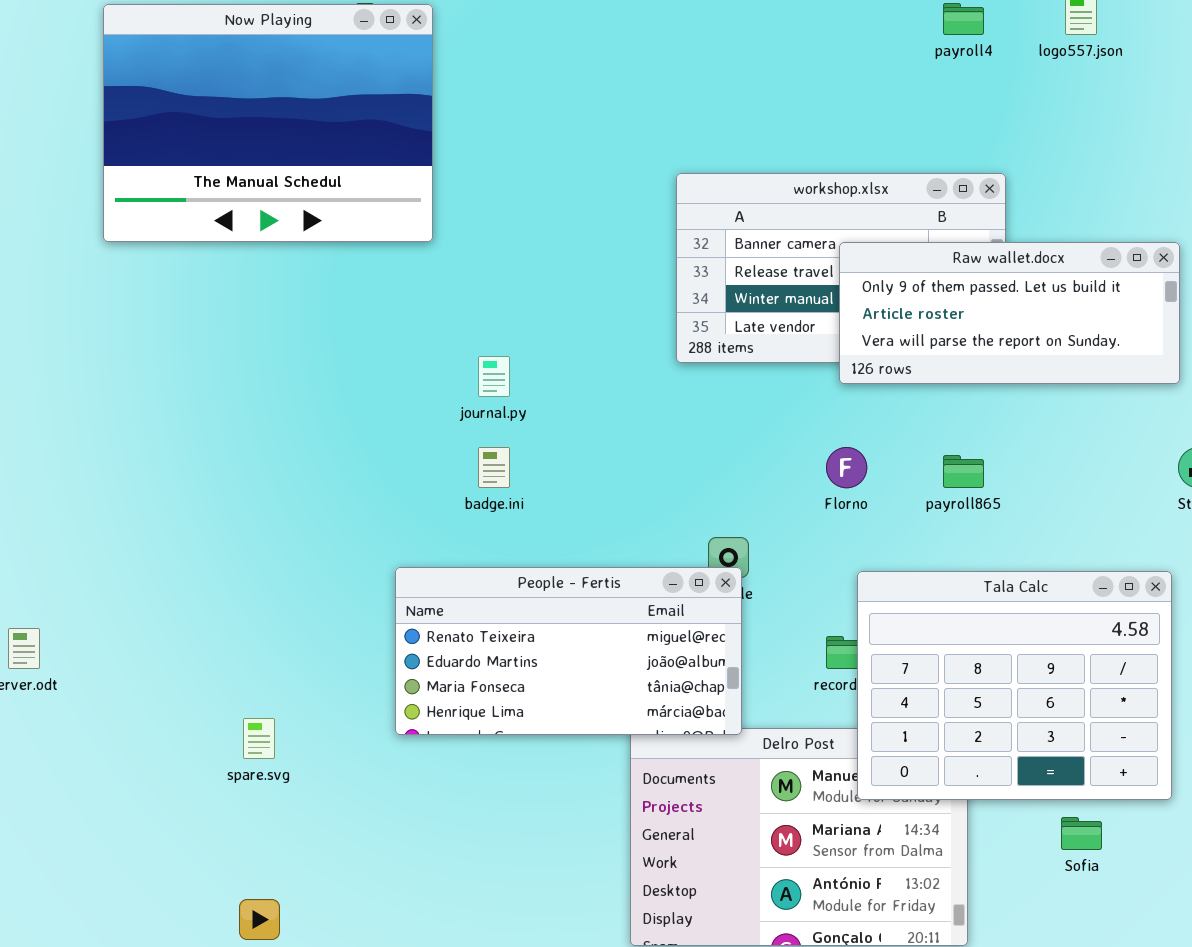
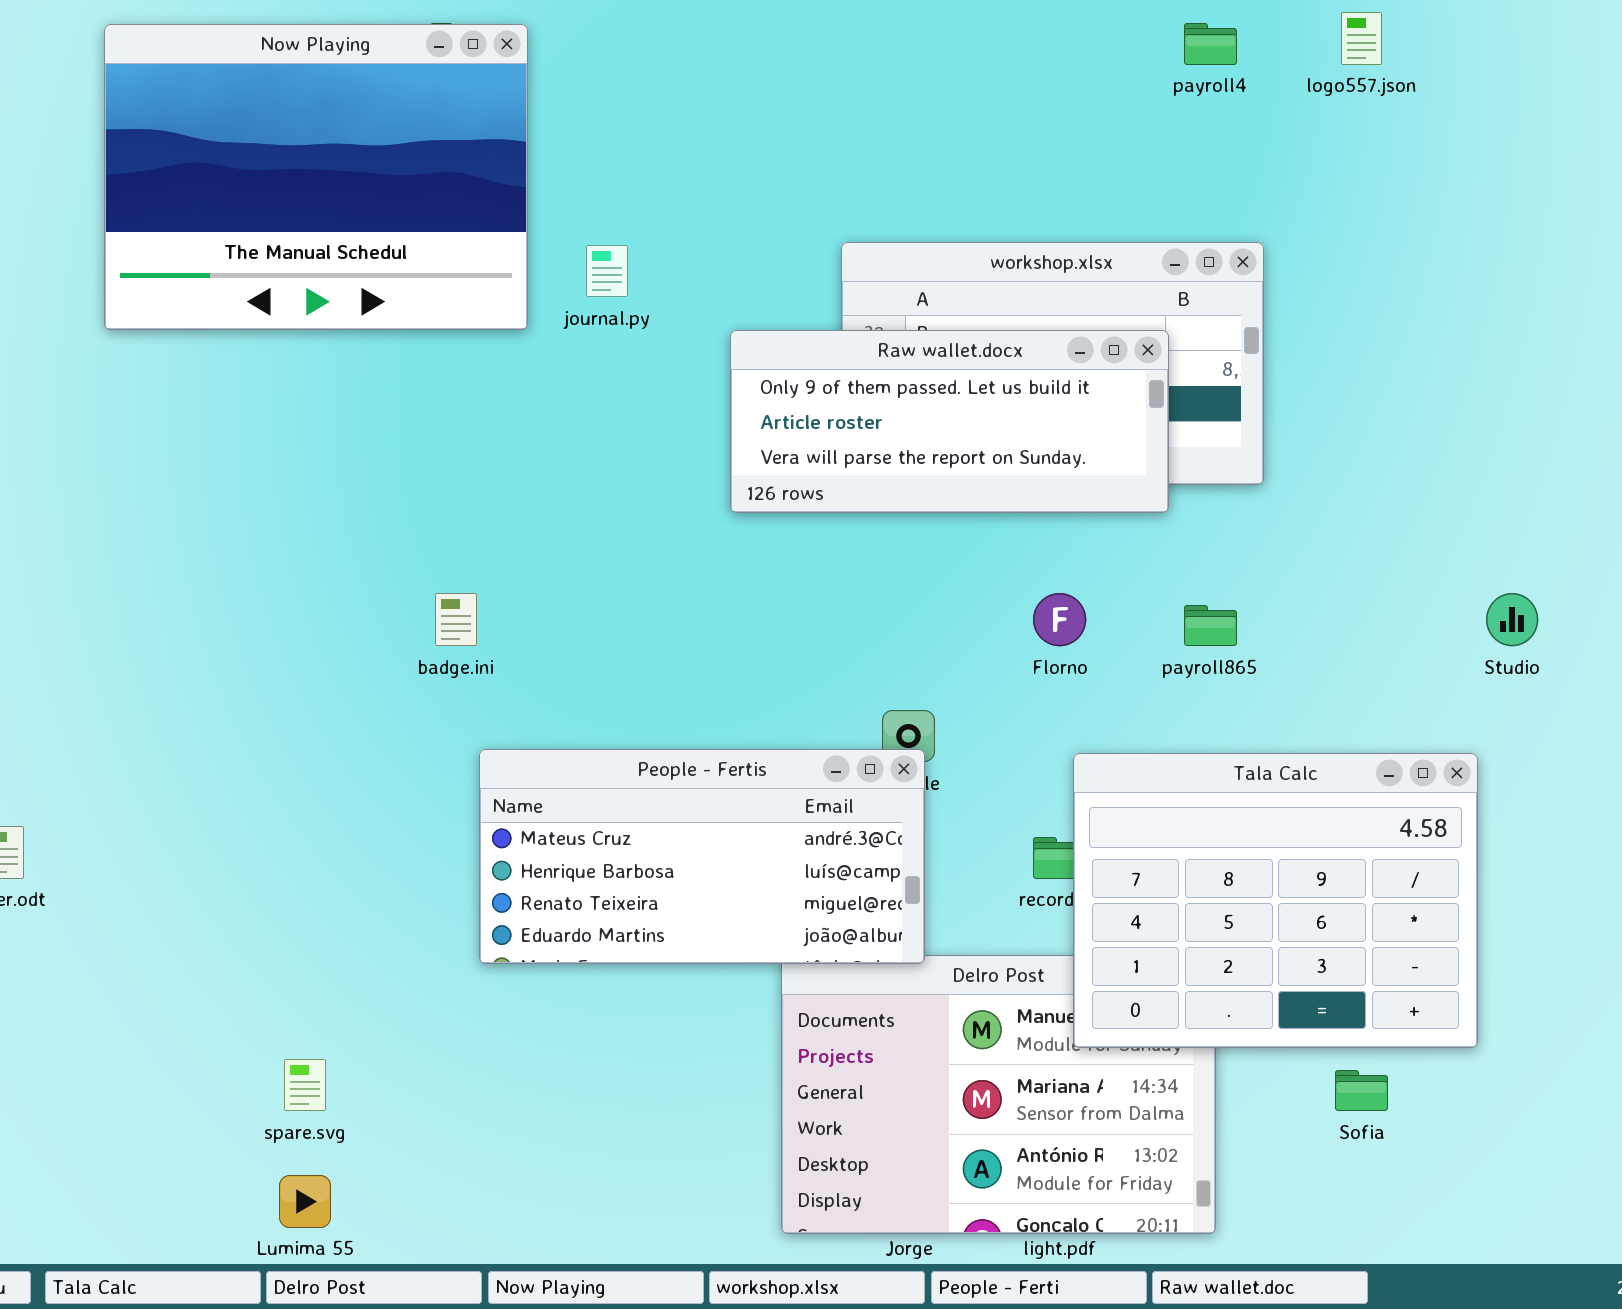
Raw wallet.docx: [839,242,1180,384] -> [730,330,1169,513], moved
journal.py: [478,356,510,397] -> [586,245,628,297], moved
badge.ini: [478,447,510,488] -> [435,593,477,646], moved
People - Fertis: [395,567,742,735] -> [479,749,925,964], scrolled up 2 rows
spare.svg: [243,718,275,759] -> [284,1059,326,1111], moved

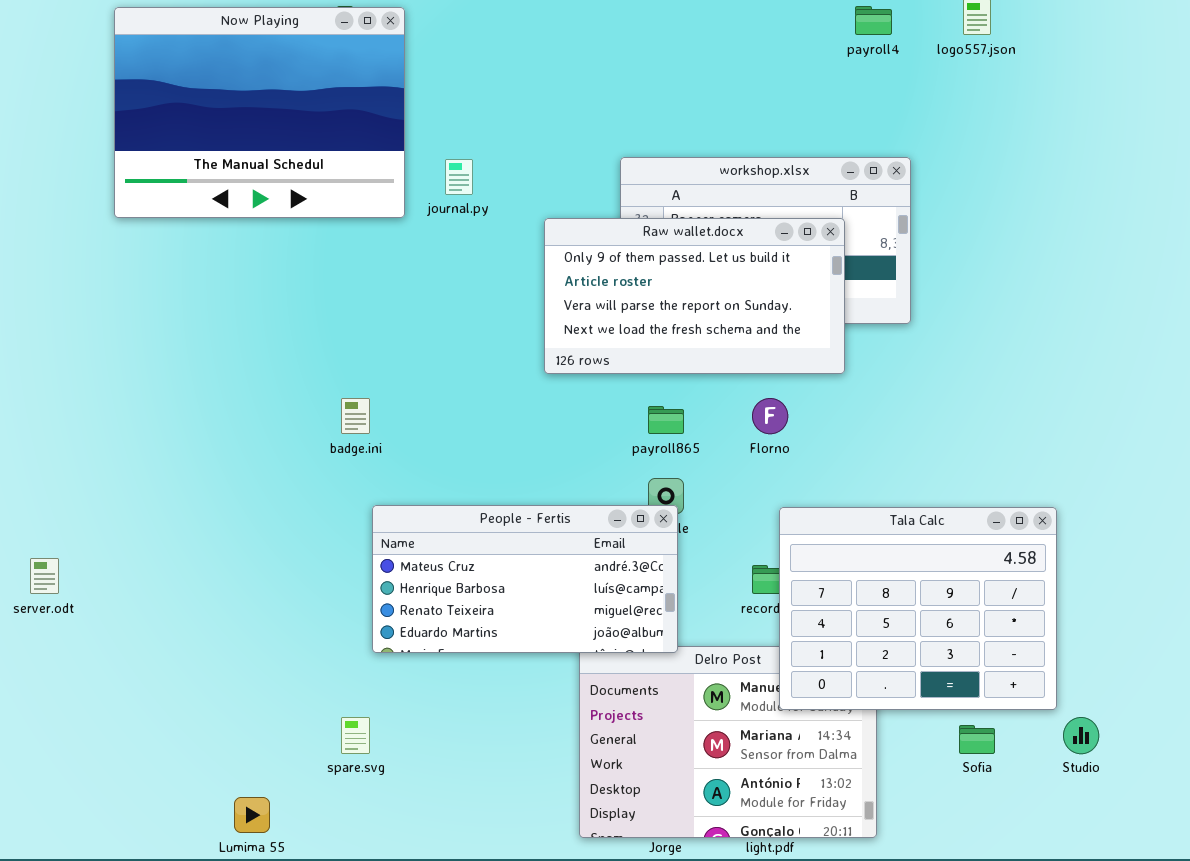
Raw wallet.docx: [730,330,1169,513] -> [544,218,845,374], resized
Studio: [1486,593,1538,646] -> [1063,717,1099,754], moved
payroll865: [1184,605,1237,646] -> [648,406,684,434], moved
spare.svg: [284,1059,326,1111] -> [341,717,370,754], moved

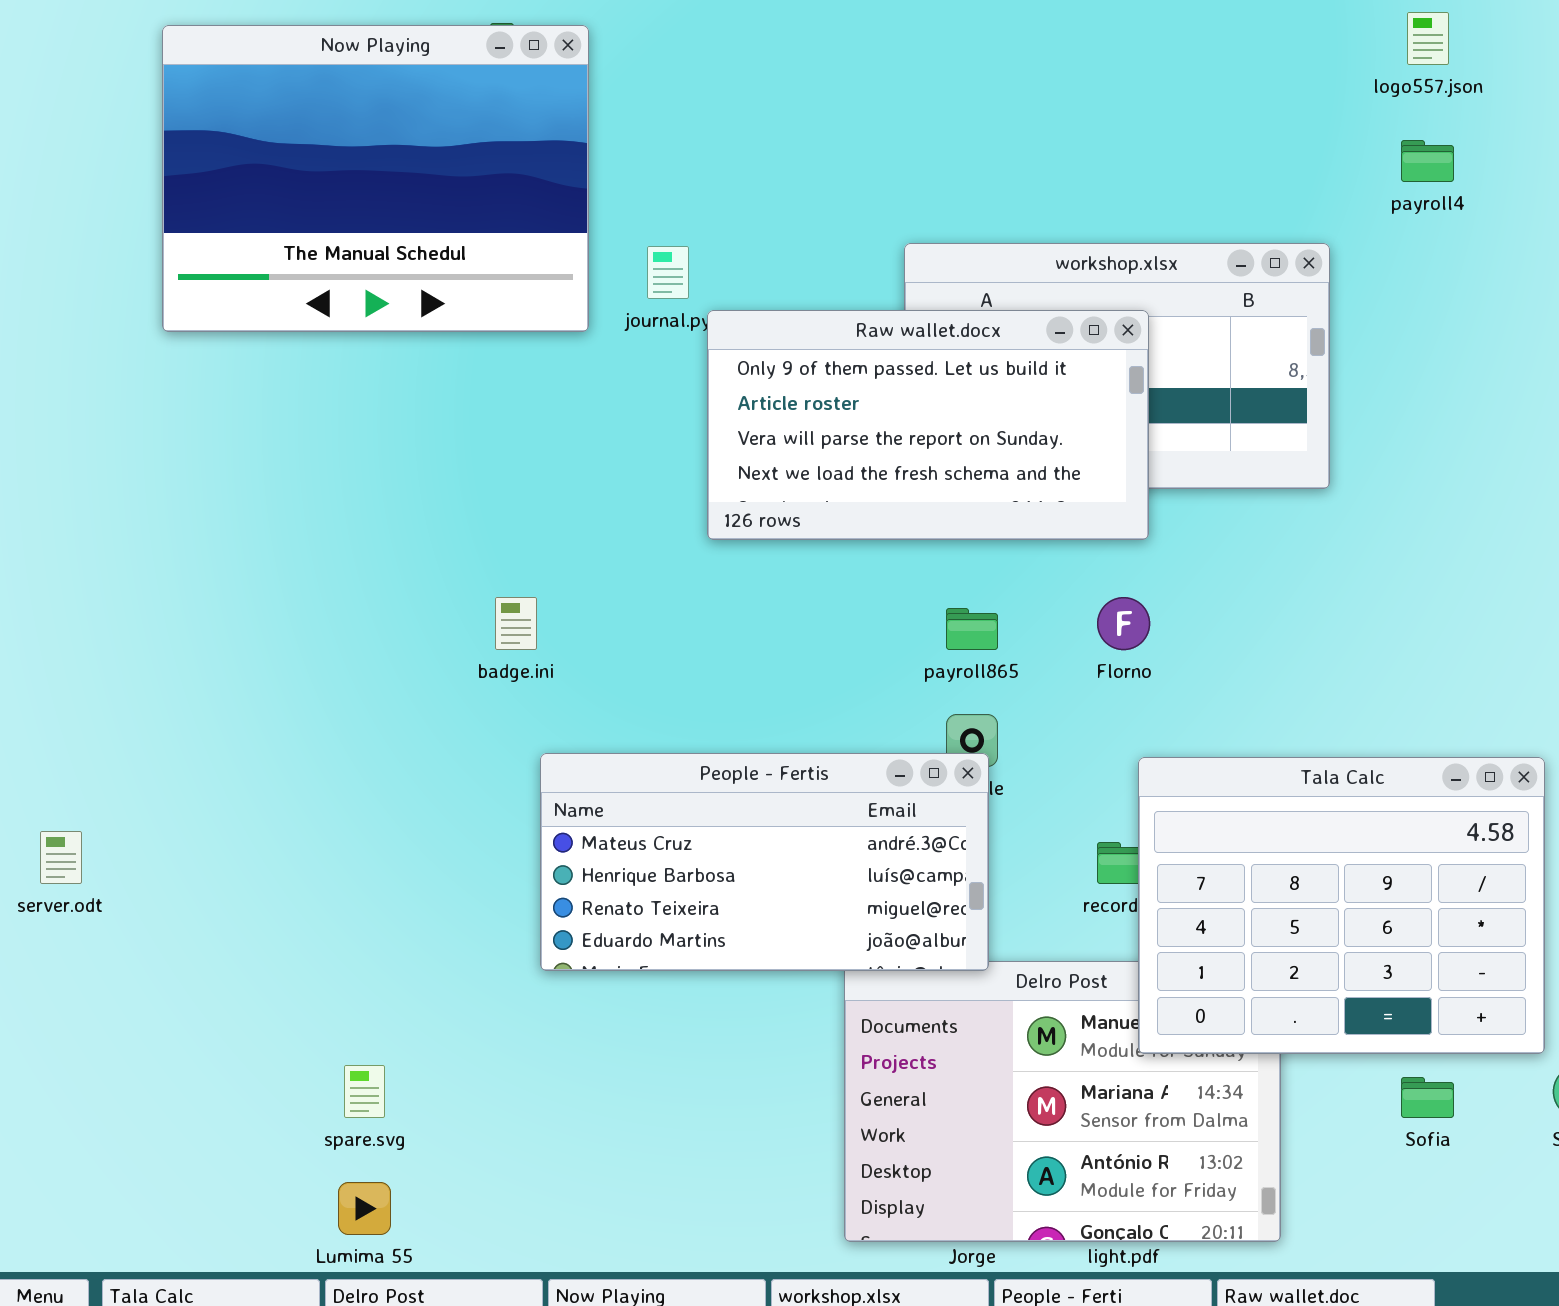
payroll4: [855,6,892,35] -> [1401,140,1454,182], moved
Raw wallet.docx: [544,218,845,374] -> [707,310,1149,540], moved
spare.svg: [341,717,370,754] -> [344,1065,385,1118], moved

